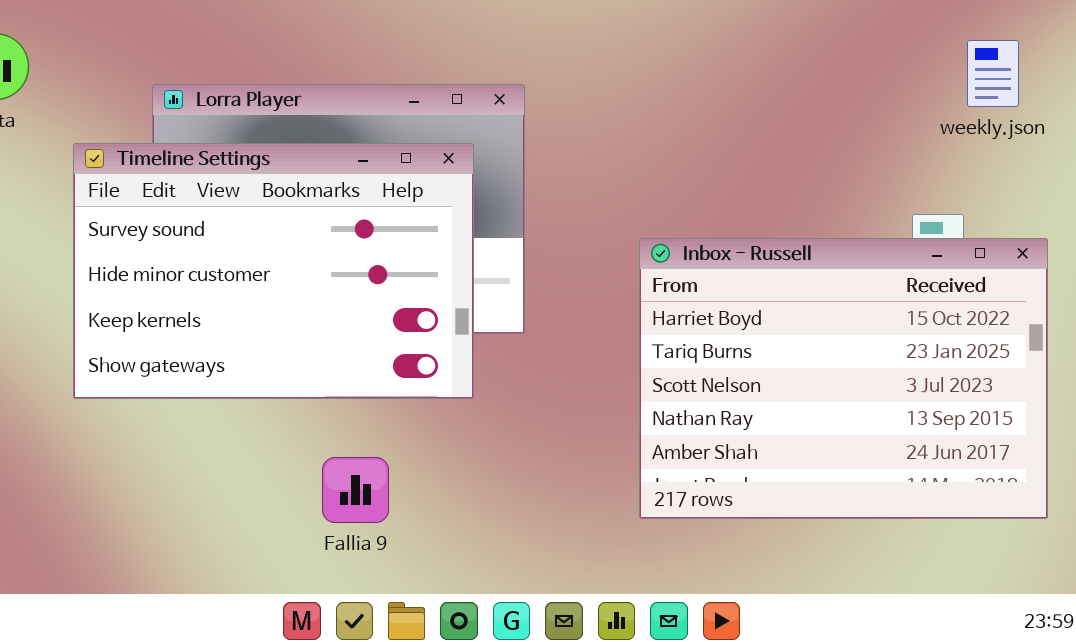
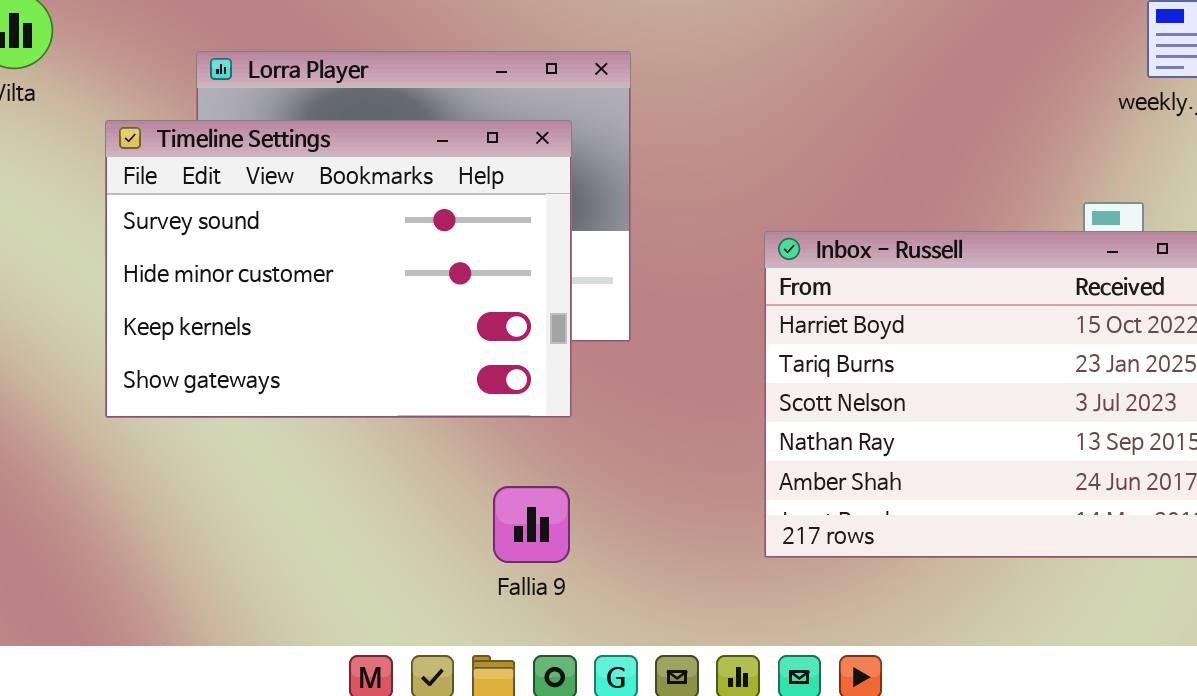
Fallia 9: [322,457,389,523] -> [493,486,570,563], moved

